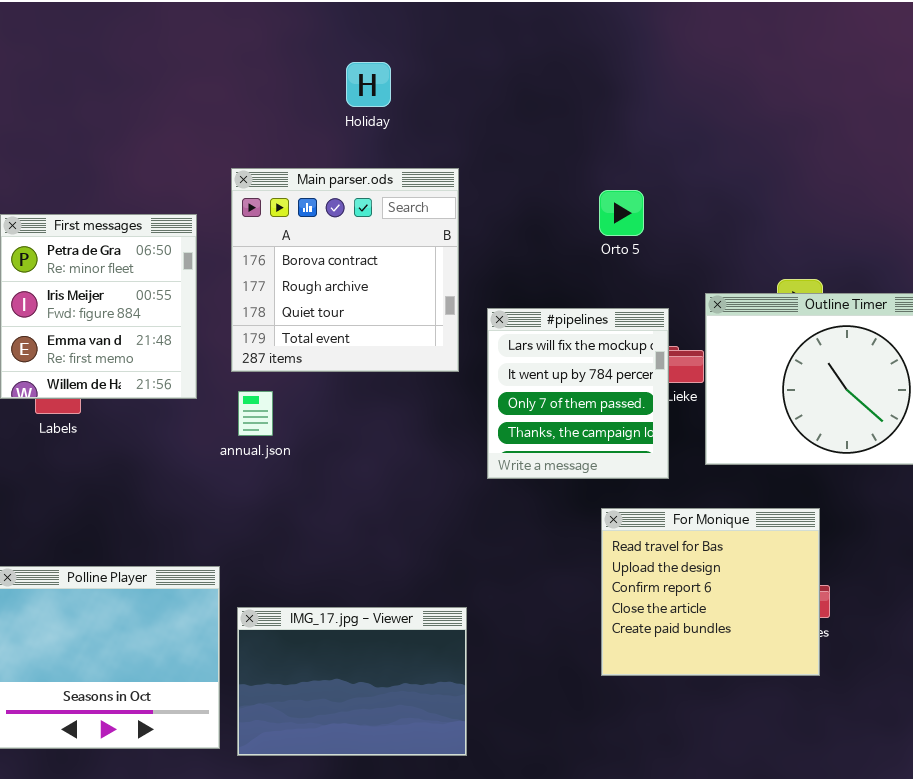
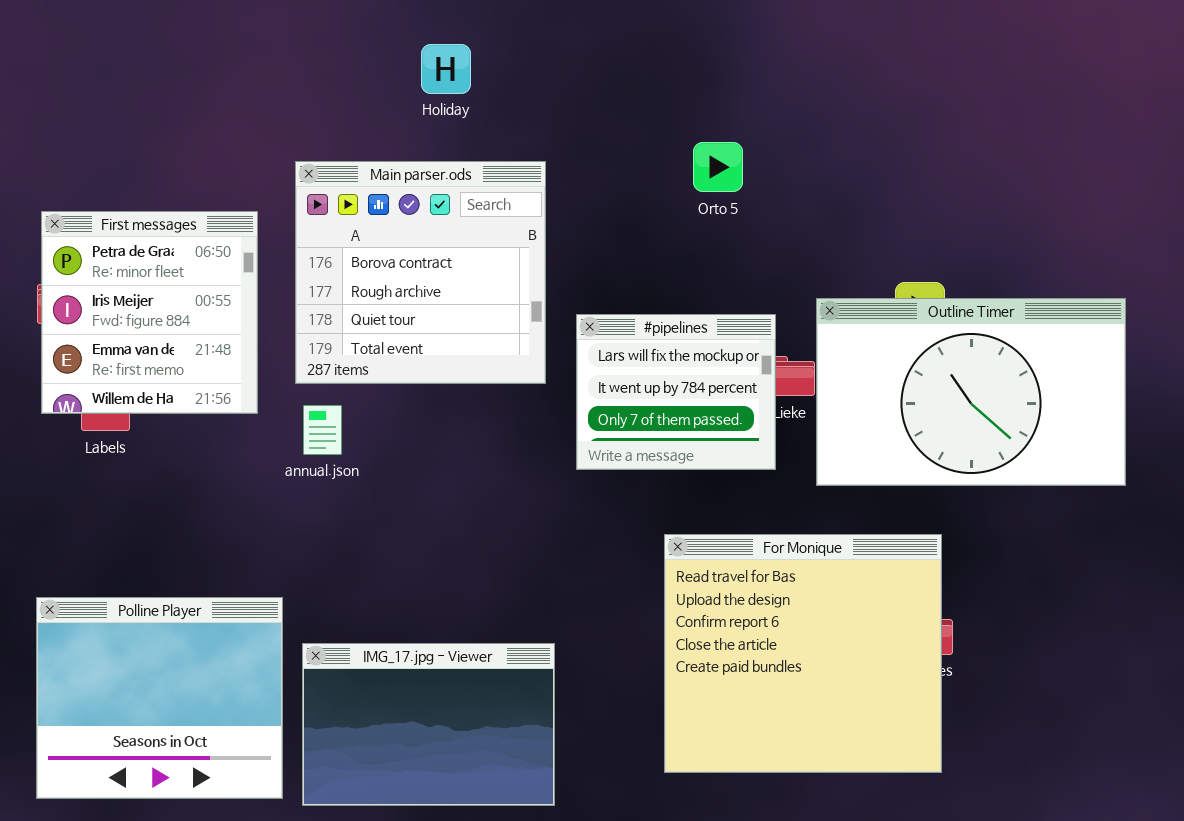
Orto 5: [599,190,644,236] -> [693,142,743,192], moved
#pipelines: [487,308,669,479] -> [576,314,776,470], resized
For Monique: [601,508,820,676] -> [664,534,942,773], resized

